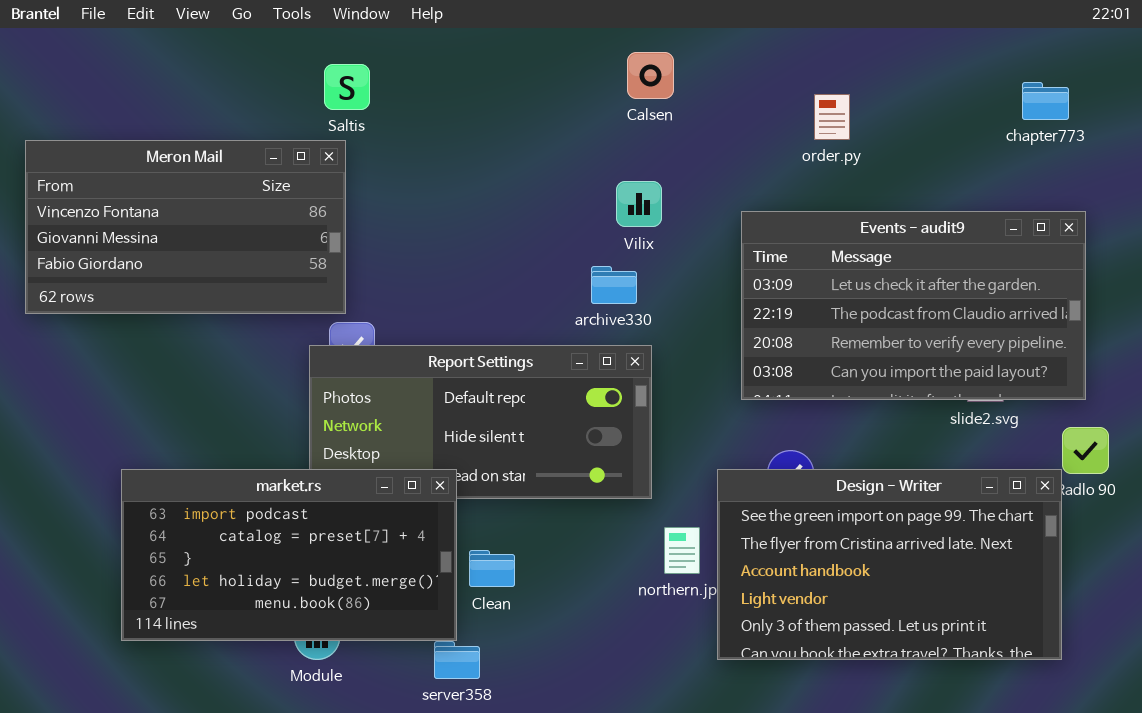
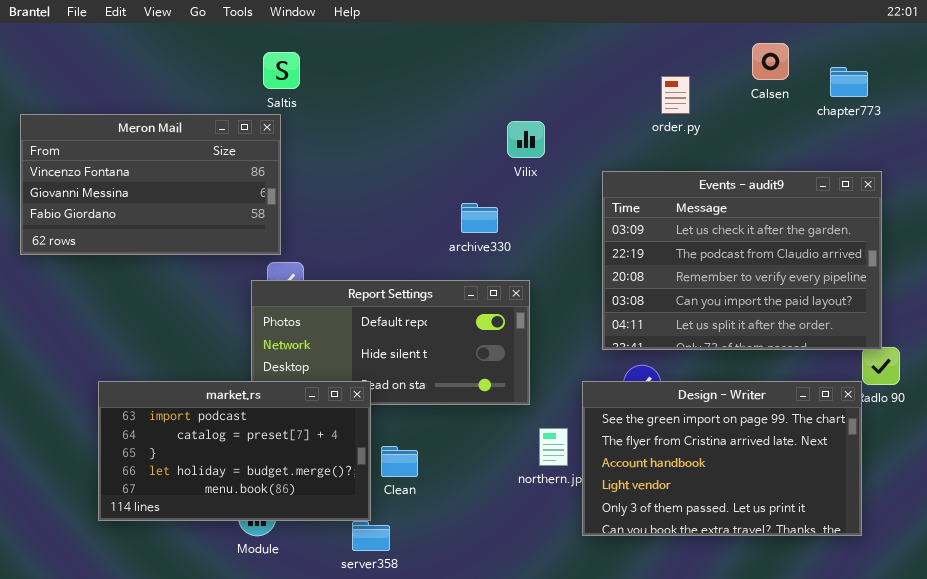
Calsen: [627,52,674,99] -> [752,43,789,80], moved
Vilix: [616,181,662,227] -> [507,121,545,158], moved
Events - audit9: [741,211,1086,400] -> [602,171,882,350], resized
archive330: [591,266,637,304] -> [461,203,498,233], moved

